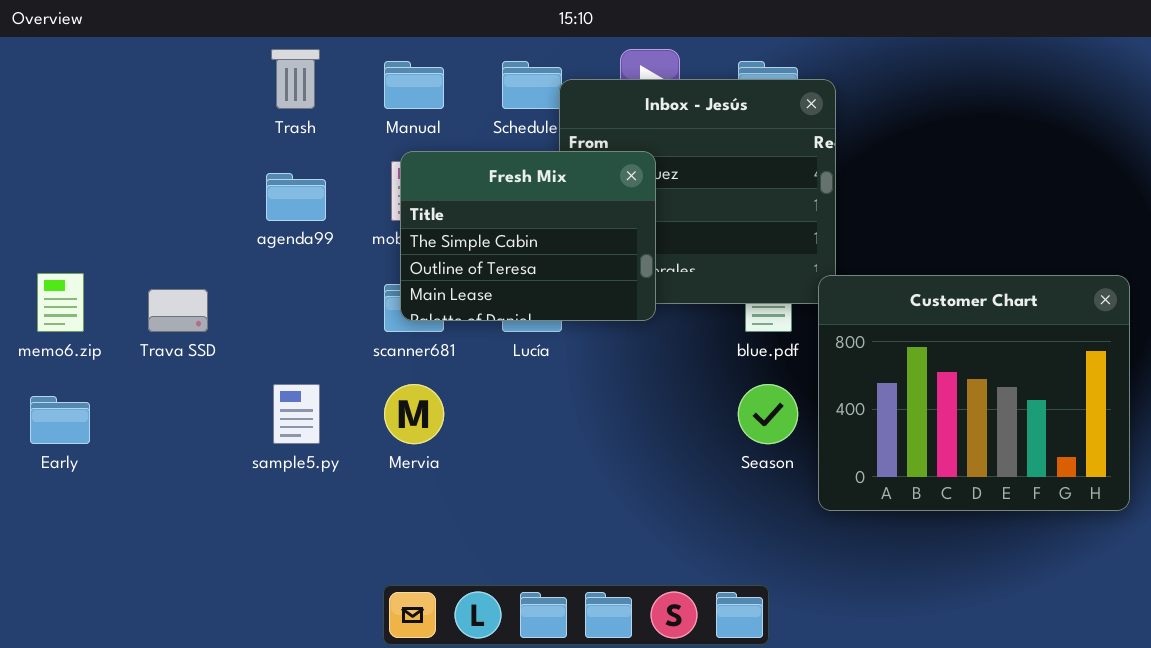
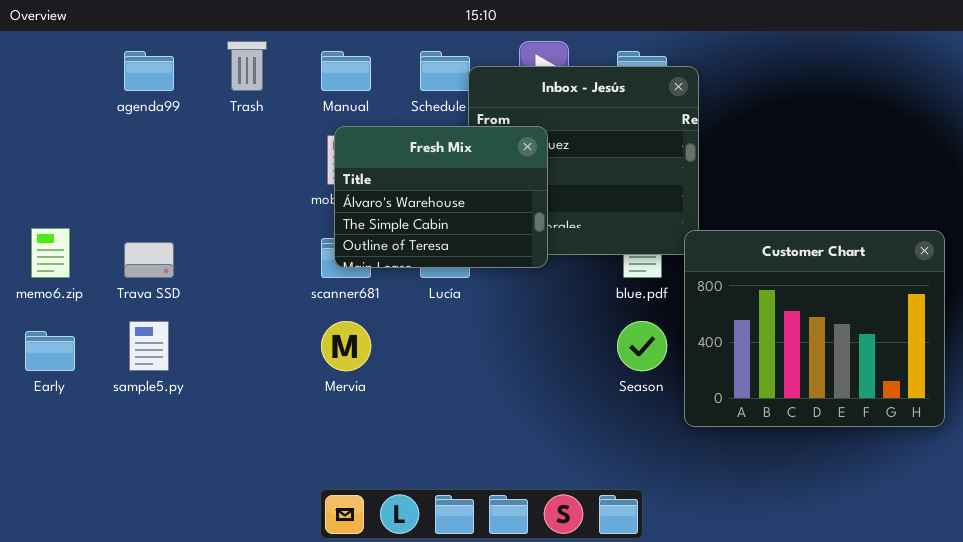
Fresh Mix: [400,151,656,321] -> [334,126,548,268], scrolled up 1 row
agenda99: [266,173,326,221] -> [124,51,174,91], moved
sample5.py: [273,384,320,444] -> [129,321,169,371], moved

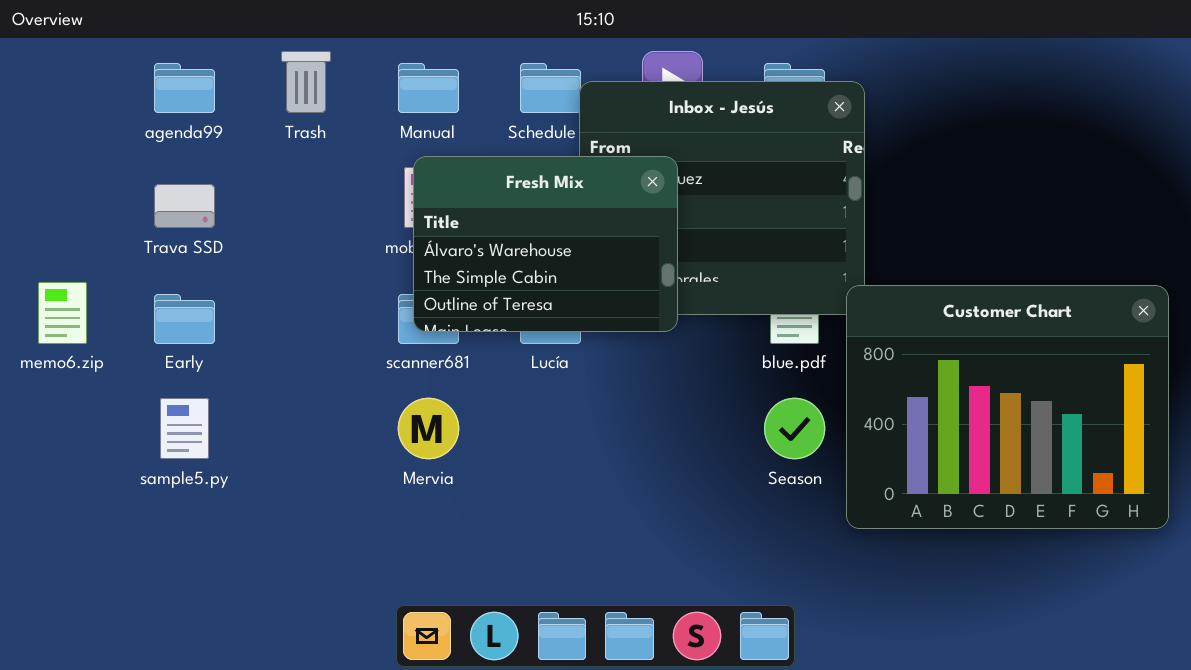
Trava SSD: [124,242,174,278] -> [154,184,215,228], moved
Early: [25,331,75,371] -> [154,294,215,344], moved

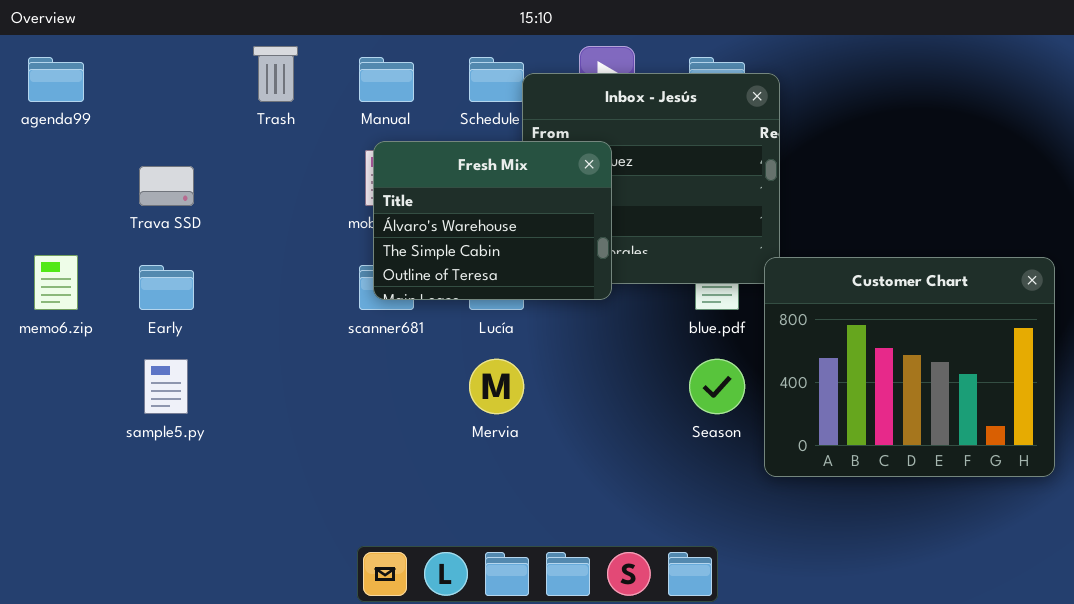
agenda99: [154,63,215,113] -> [28,57,84,102], moved
Mervia: [398,398,459,459] -> [469,359,524,414], moved

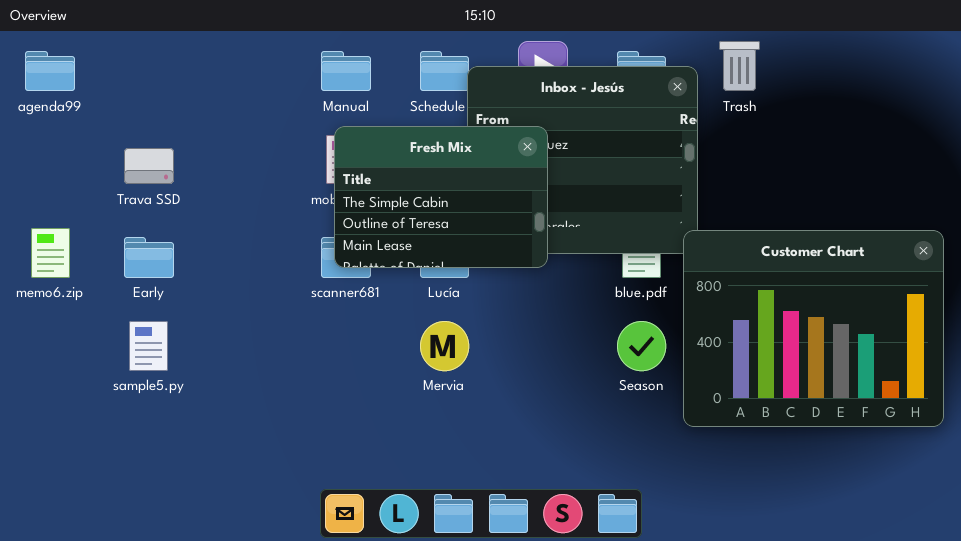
Trash: [253,46,298,102] -> [719,41,760,91], moved
Fresh Mix: [373,141,612,300] -> [334,126,548,268], scrolled down 1 row

